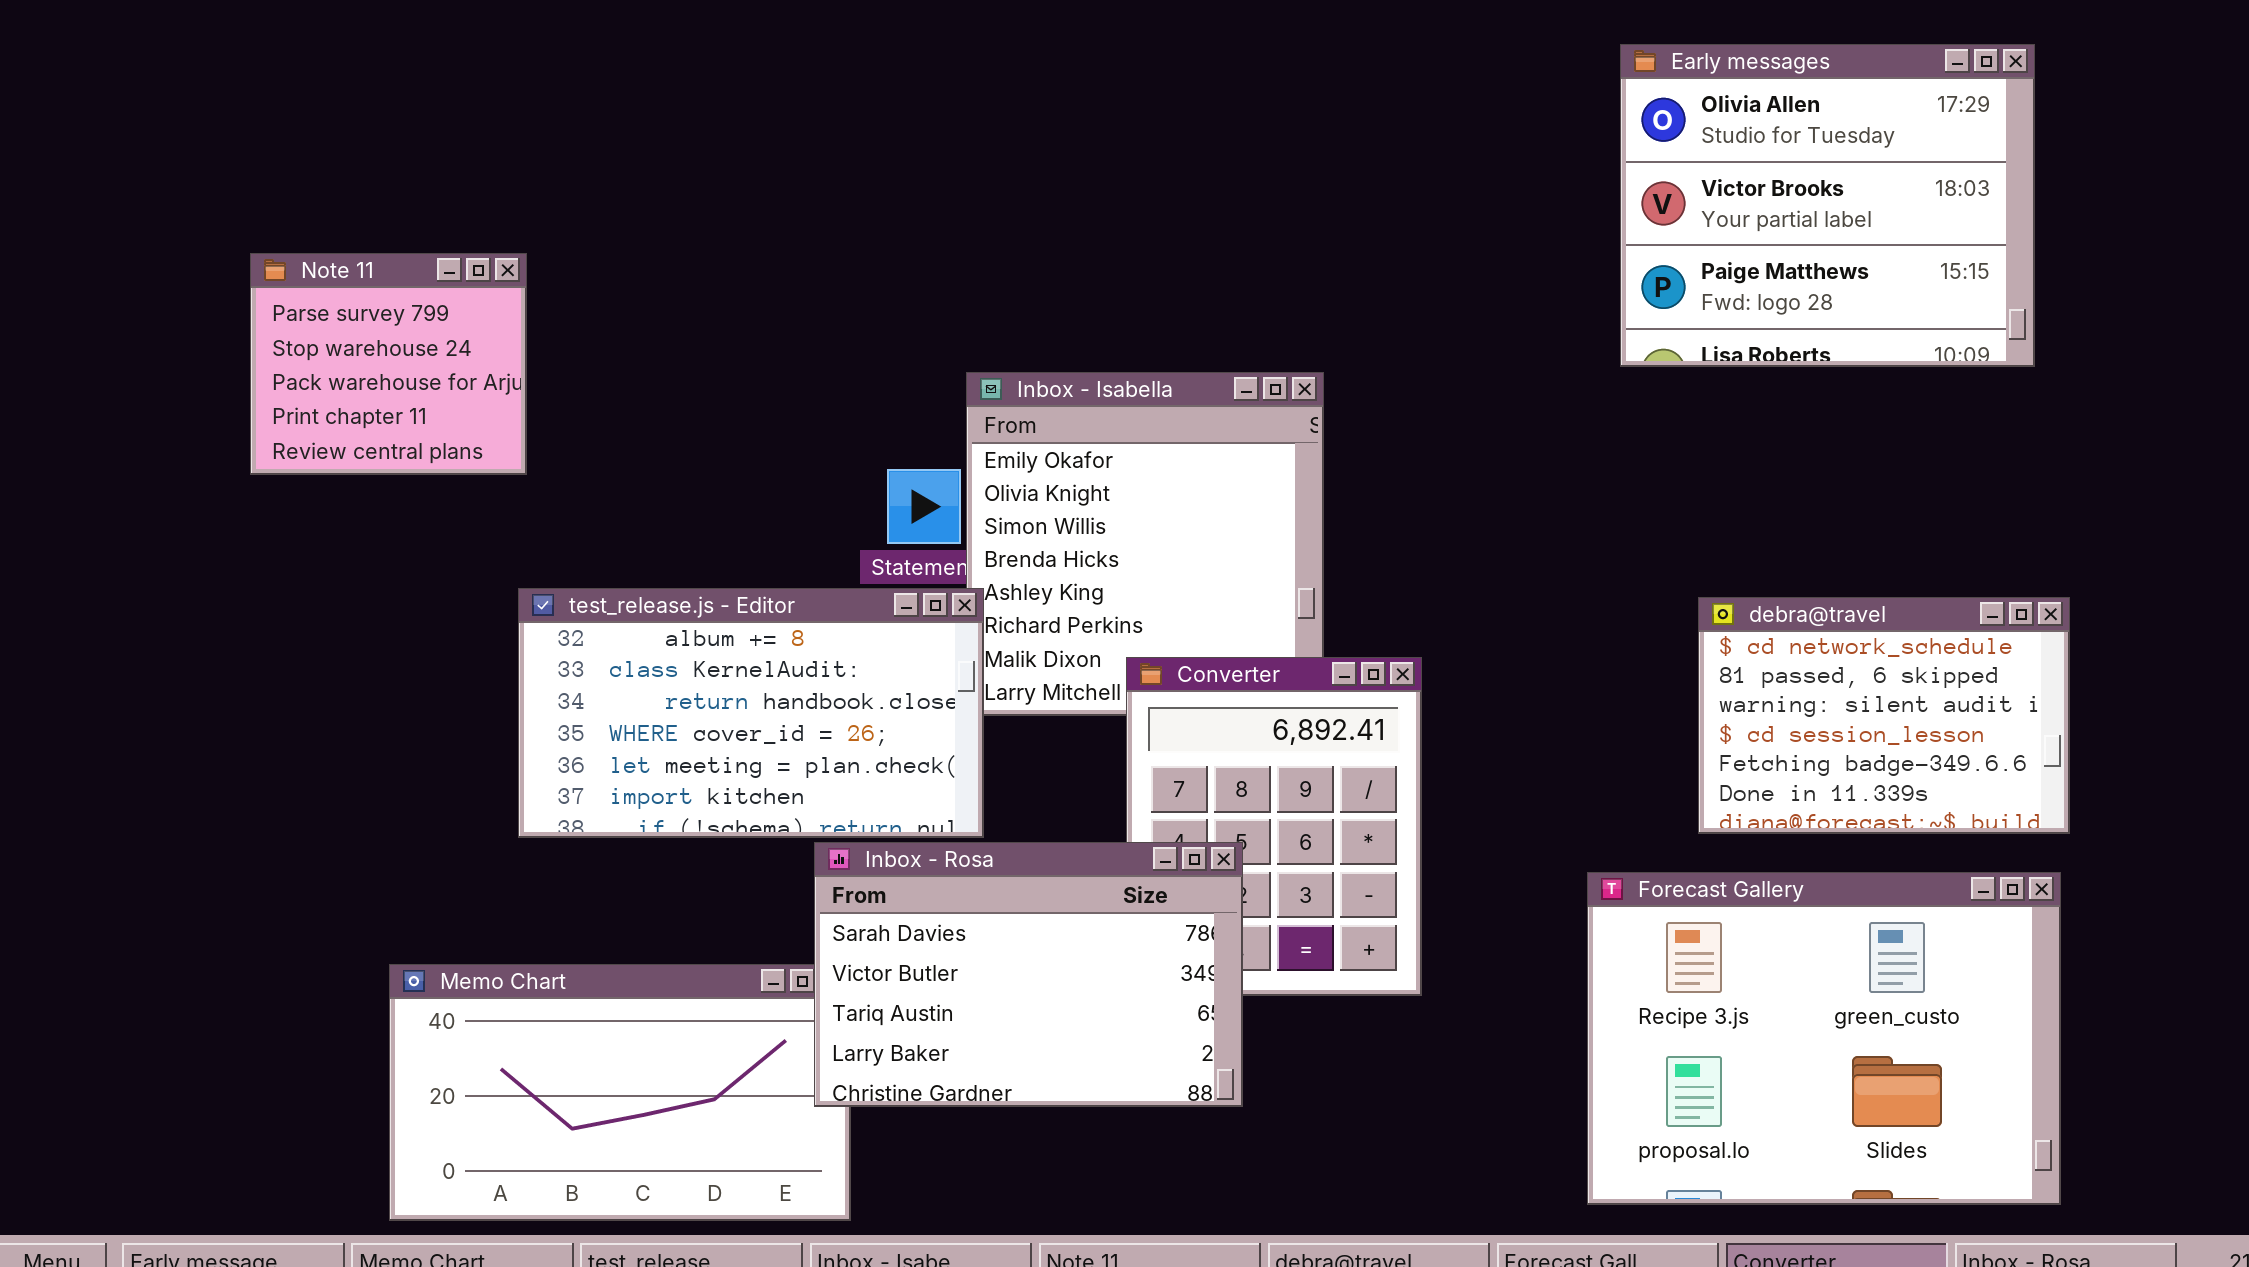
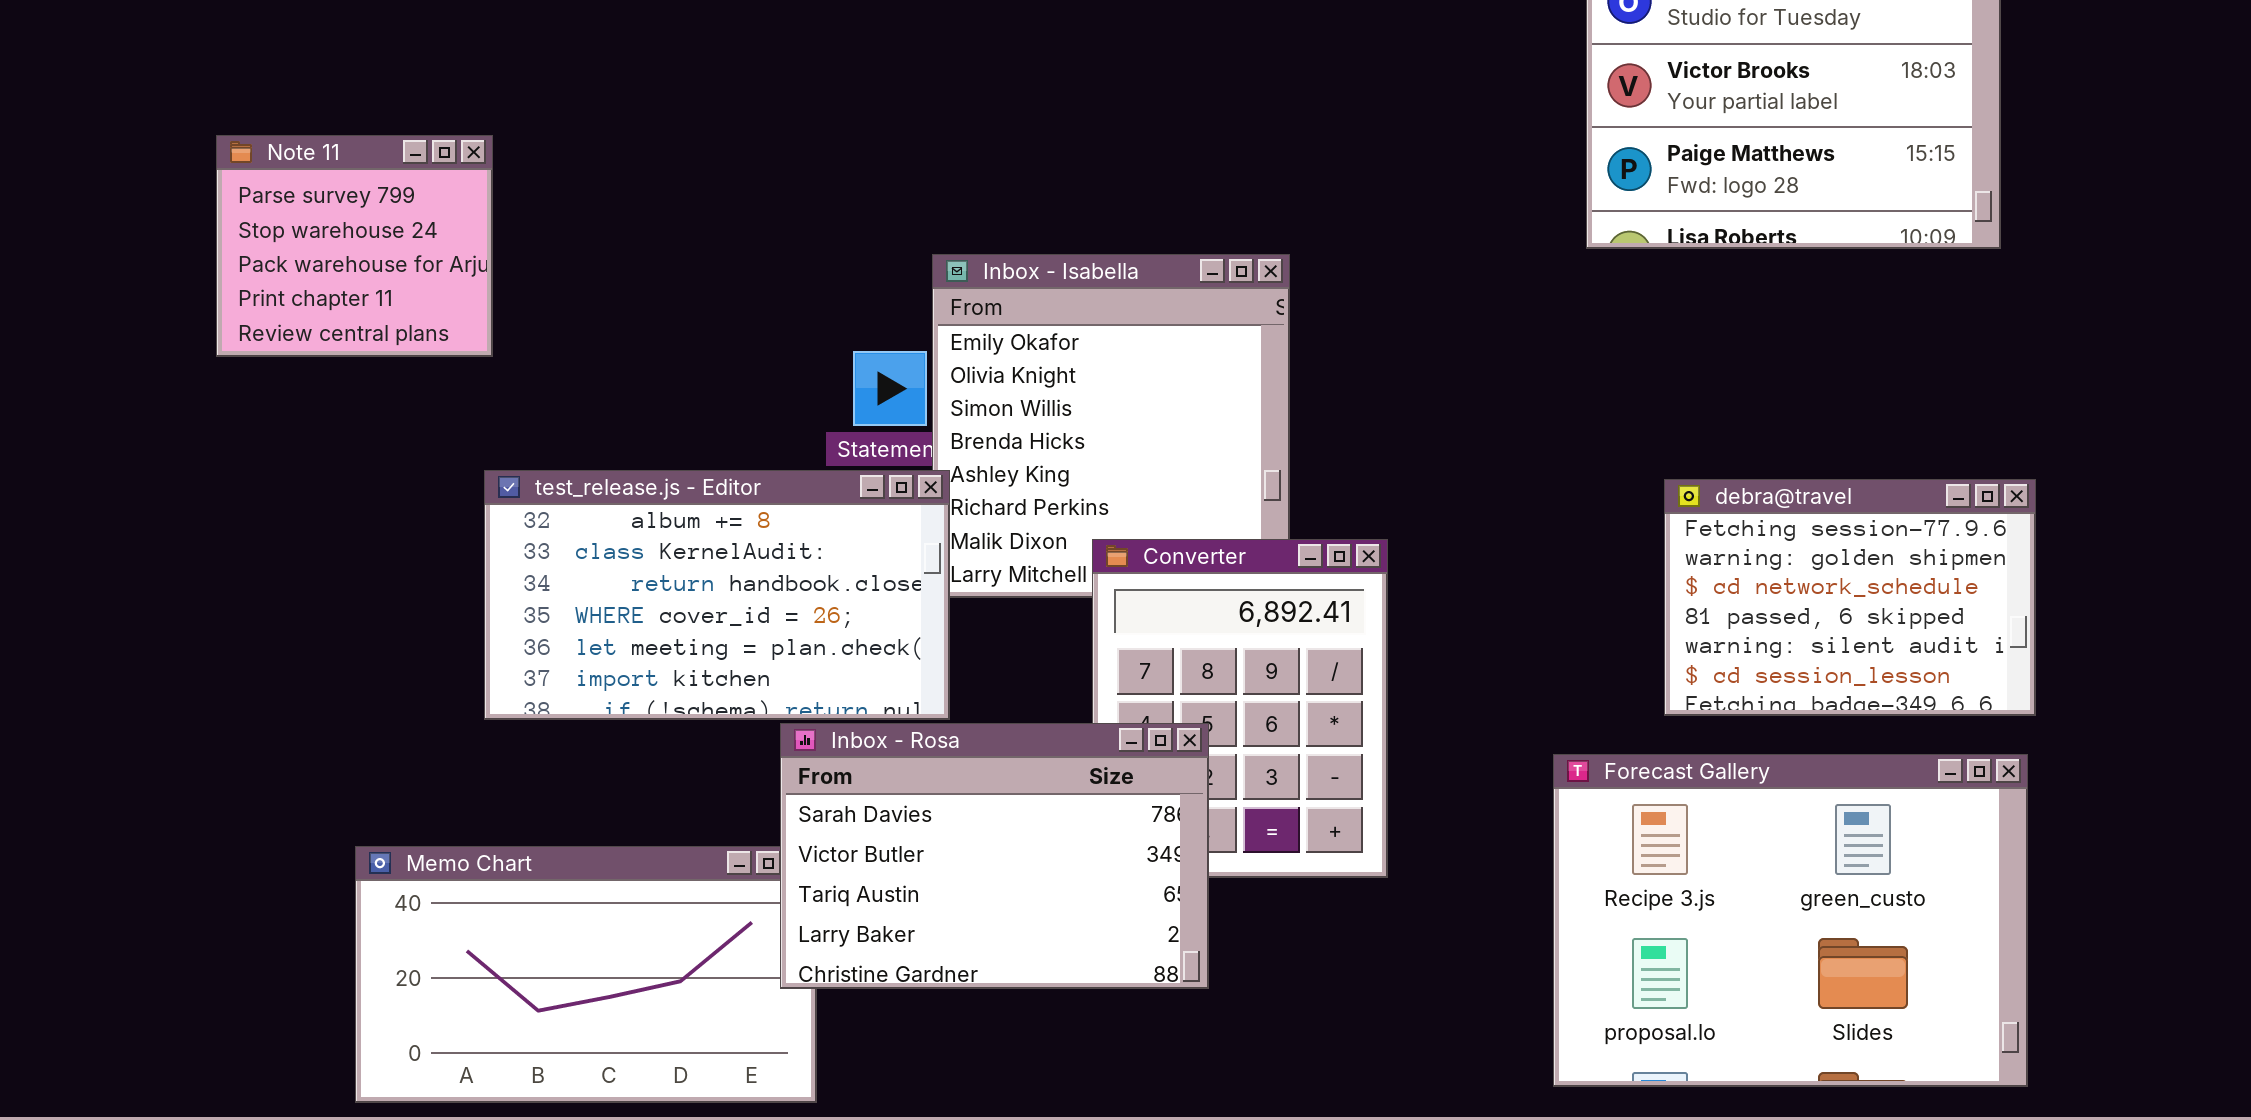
debra@travel: [1698,597,2070,834] -> [1664,479,2036,716], scrolled up 2 rows

